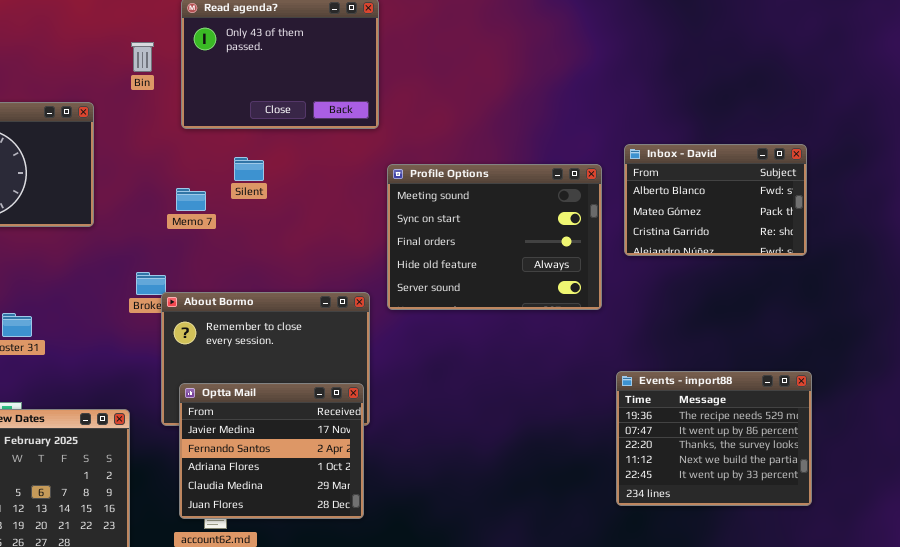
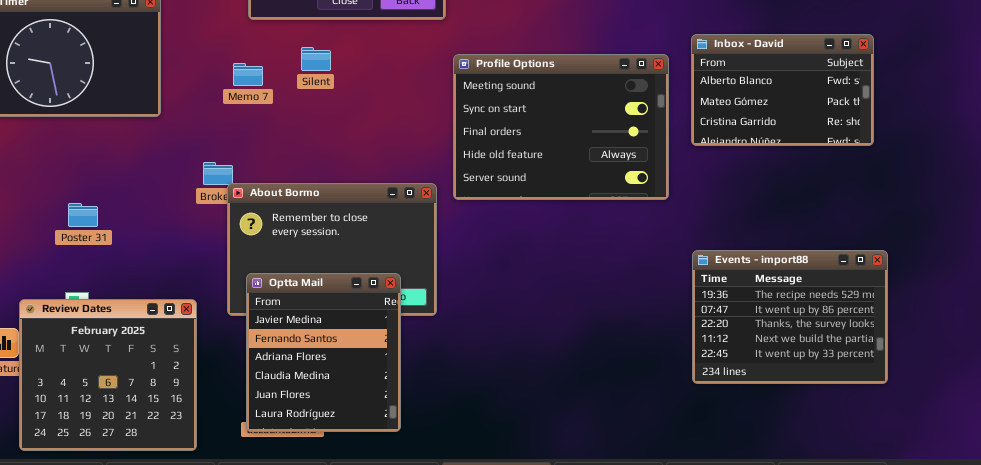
Memo 7: [176,188,206,211] -> [233,63,263,86], moved
Events - import88: [616,371,812,506] -> [692,250,888,384], moved
Optta Mail: [179,383,364,519] -> [246,273,401,432], resized

